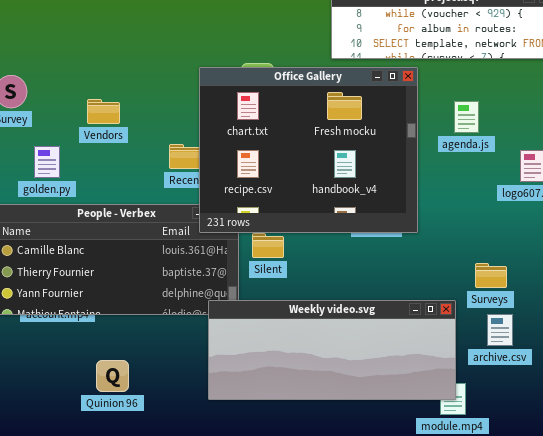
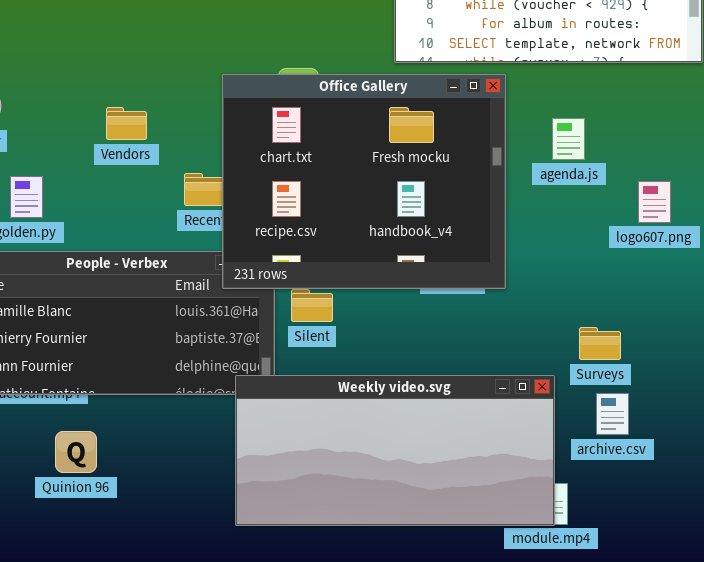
Vendors: [87,99,120,124] -> [106,107,147,140], moved
Weekly video.svg: [208,300,456,400] -> [235,375,555,526], resized
Quinion 96: [96,360,129,392] -> [55,431,97,473], moved

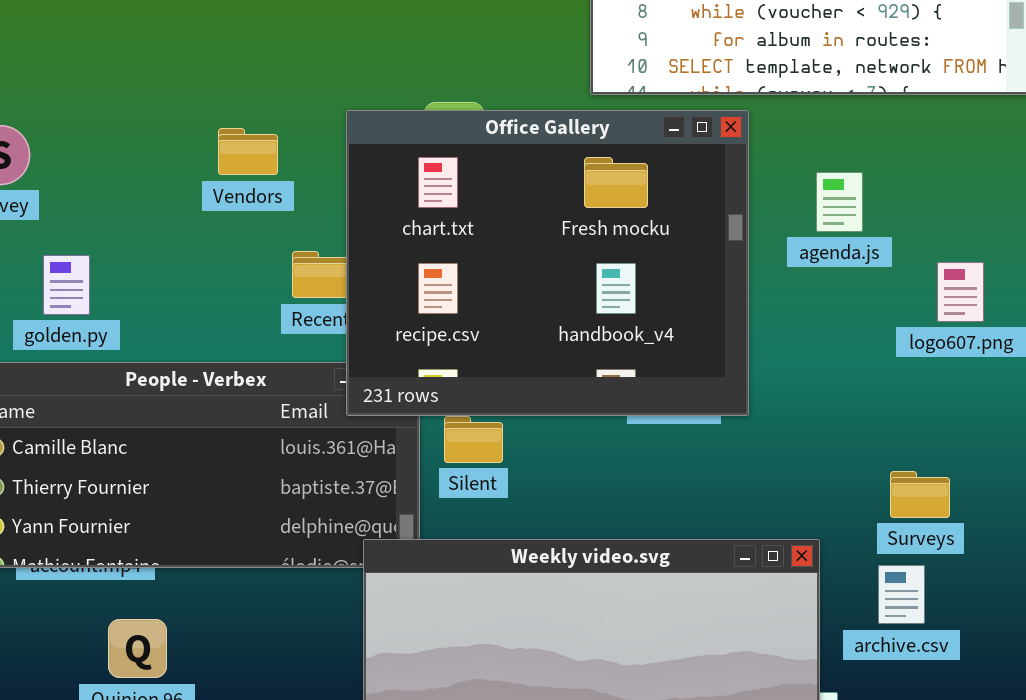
Vendors: [106,107,147,140] -> [218,128,278,175], moved
Surveys: [579,327,621,360] -> [890,471,950,518], moved

